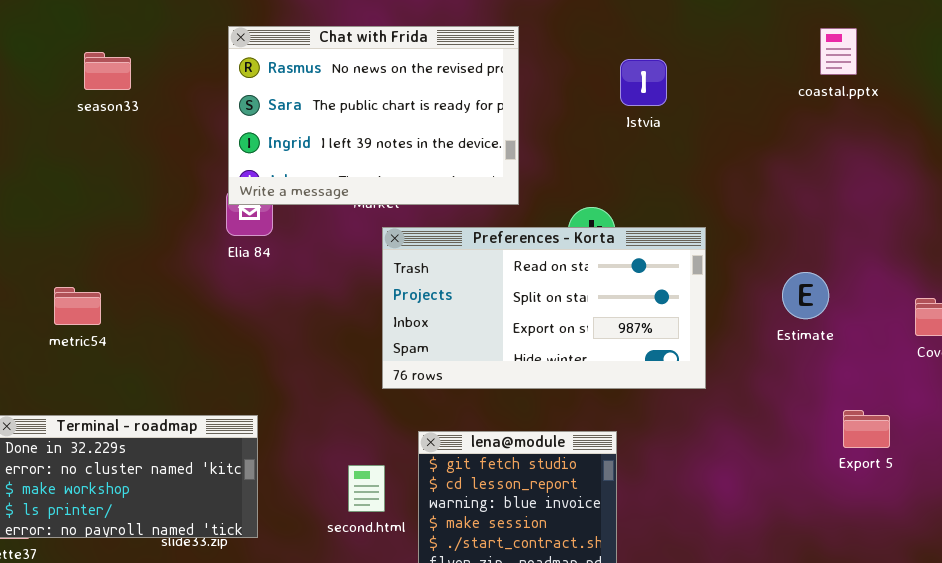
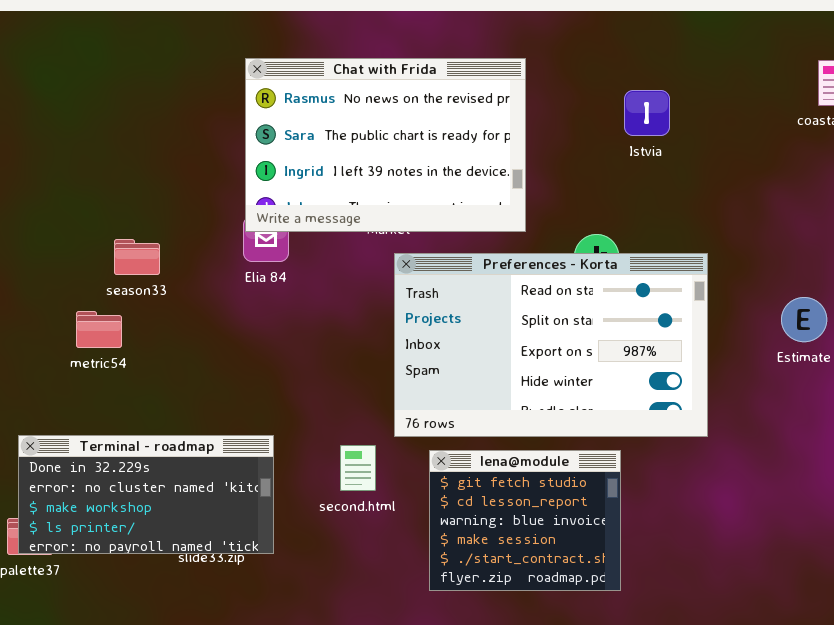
season33: [84,52,131,90] -> [114,239,160,275], moved
Preferences - Korta: [382,227,706,389] -> [394,253,708,437], resized
second.html: [348,465,385,512] -> [340,445,376,491], moved

